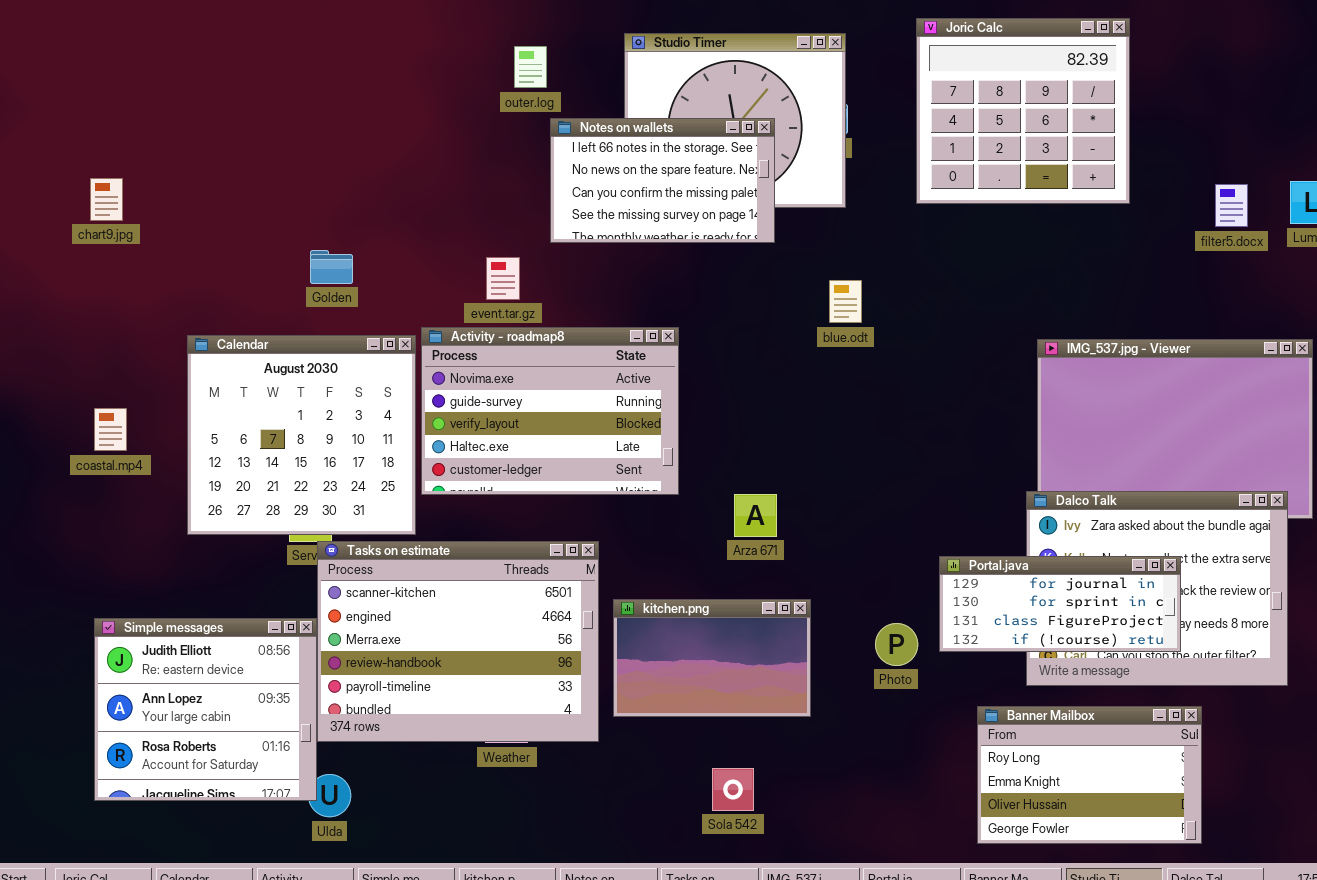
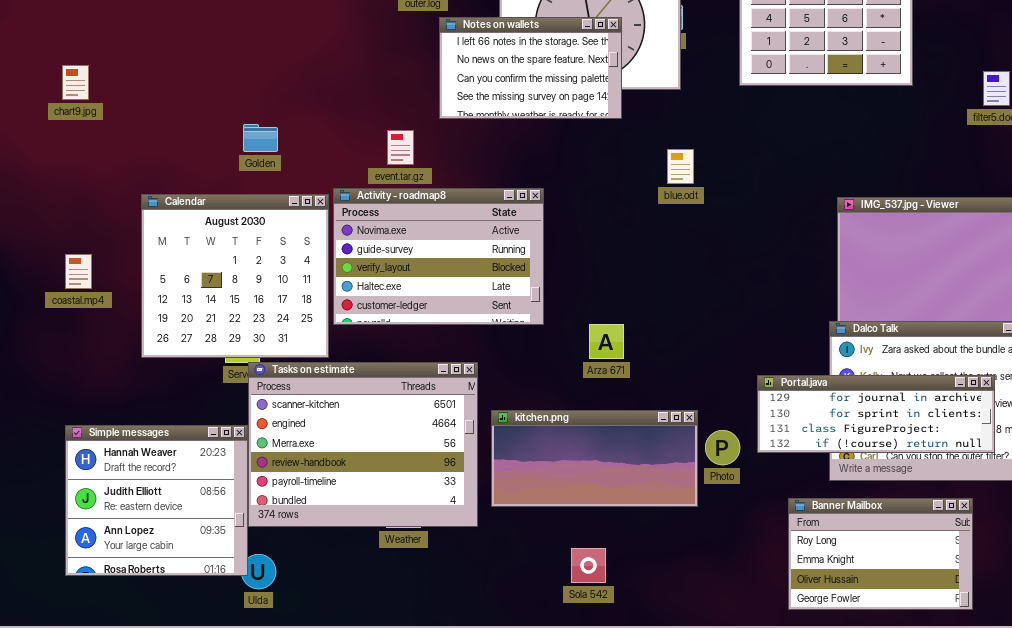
Portal.java: [939,556,1181,652] -> [757,375,995,453], resized
kitchen.png: [613,599,811,717] -> [491,410,698,507], resized
Simple messages: [94,618,317,801] -> [65,425,248,576], scrolled up 1 row

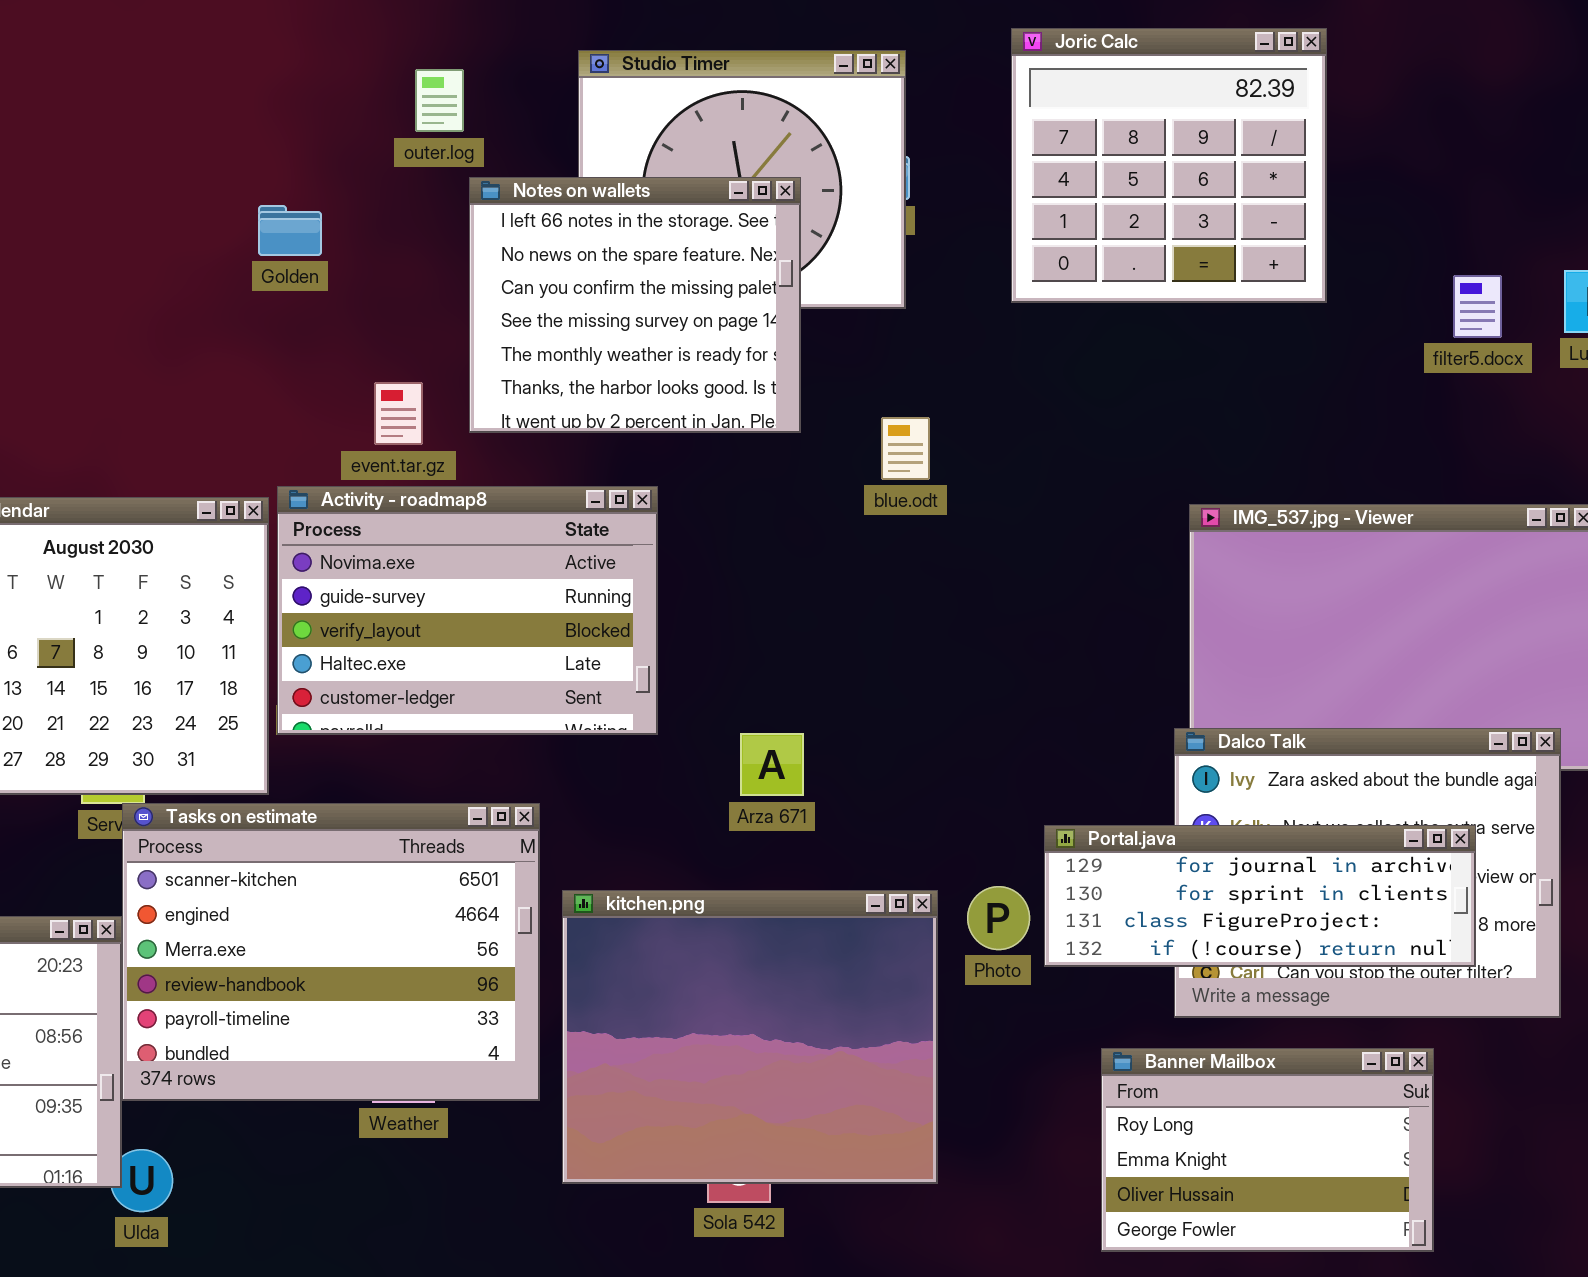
Notes on wallets: [439,17,622,119] -> [469,177,801,433], resized
Golden: [243,124,278,152] -> [258,205,322,256], moved
kitchen.png: [491,410,698,507] -> [562,890,938,1184], resized
Photo: [705,430,740,465] -> [967,886,1030,950], moved

